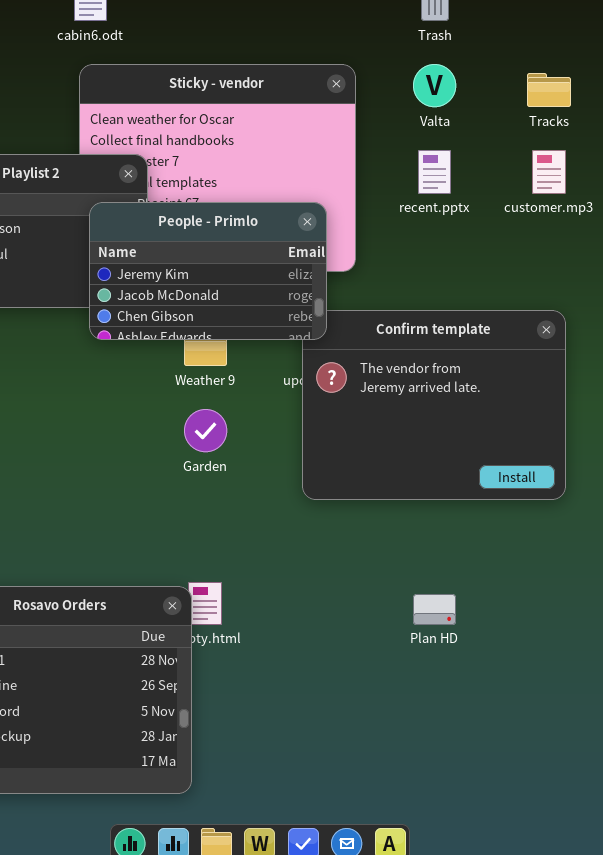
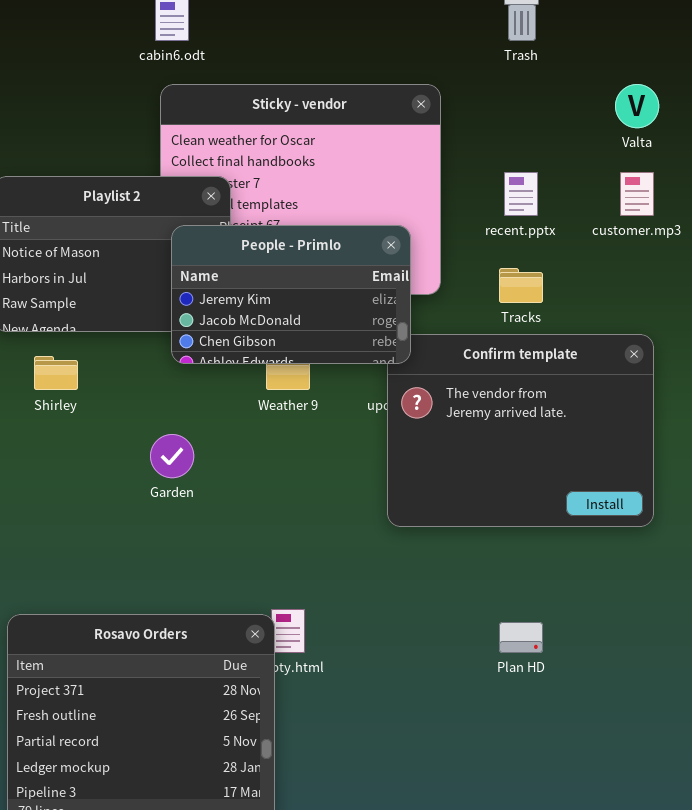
Valta: [413,64,456,107] -> [615,84,659,128], moved
Tracks: [527,73,571,107] -> [499,268,543,303], moved
Garden: [184,409,227,452] -> [150,434,194,478], moved

